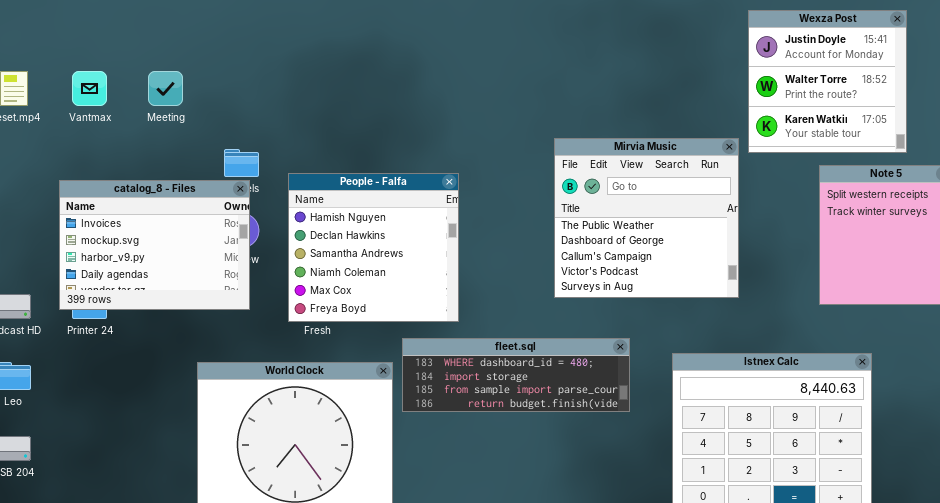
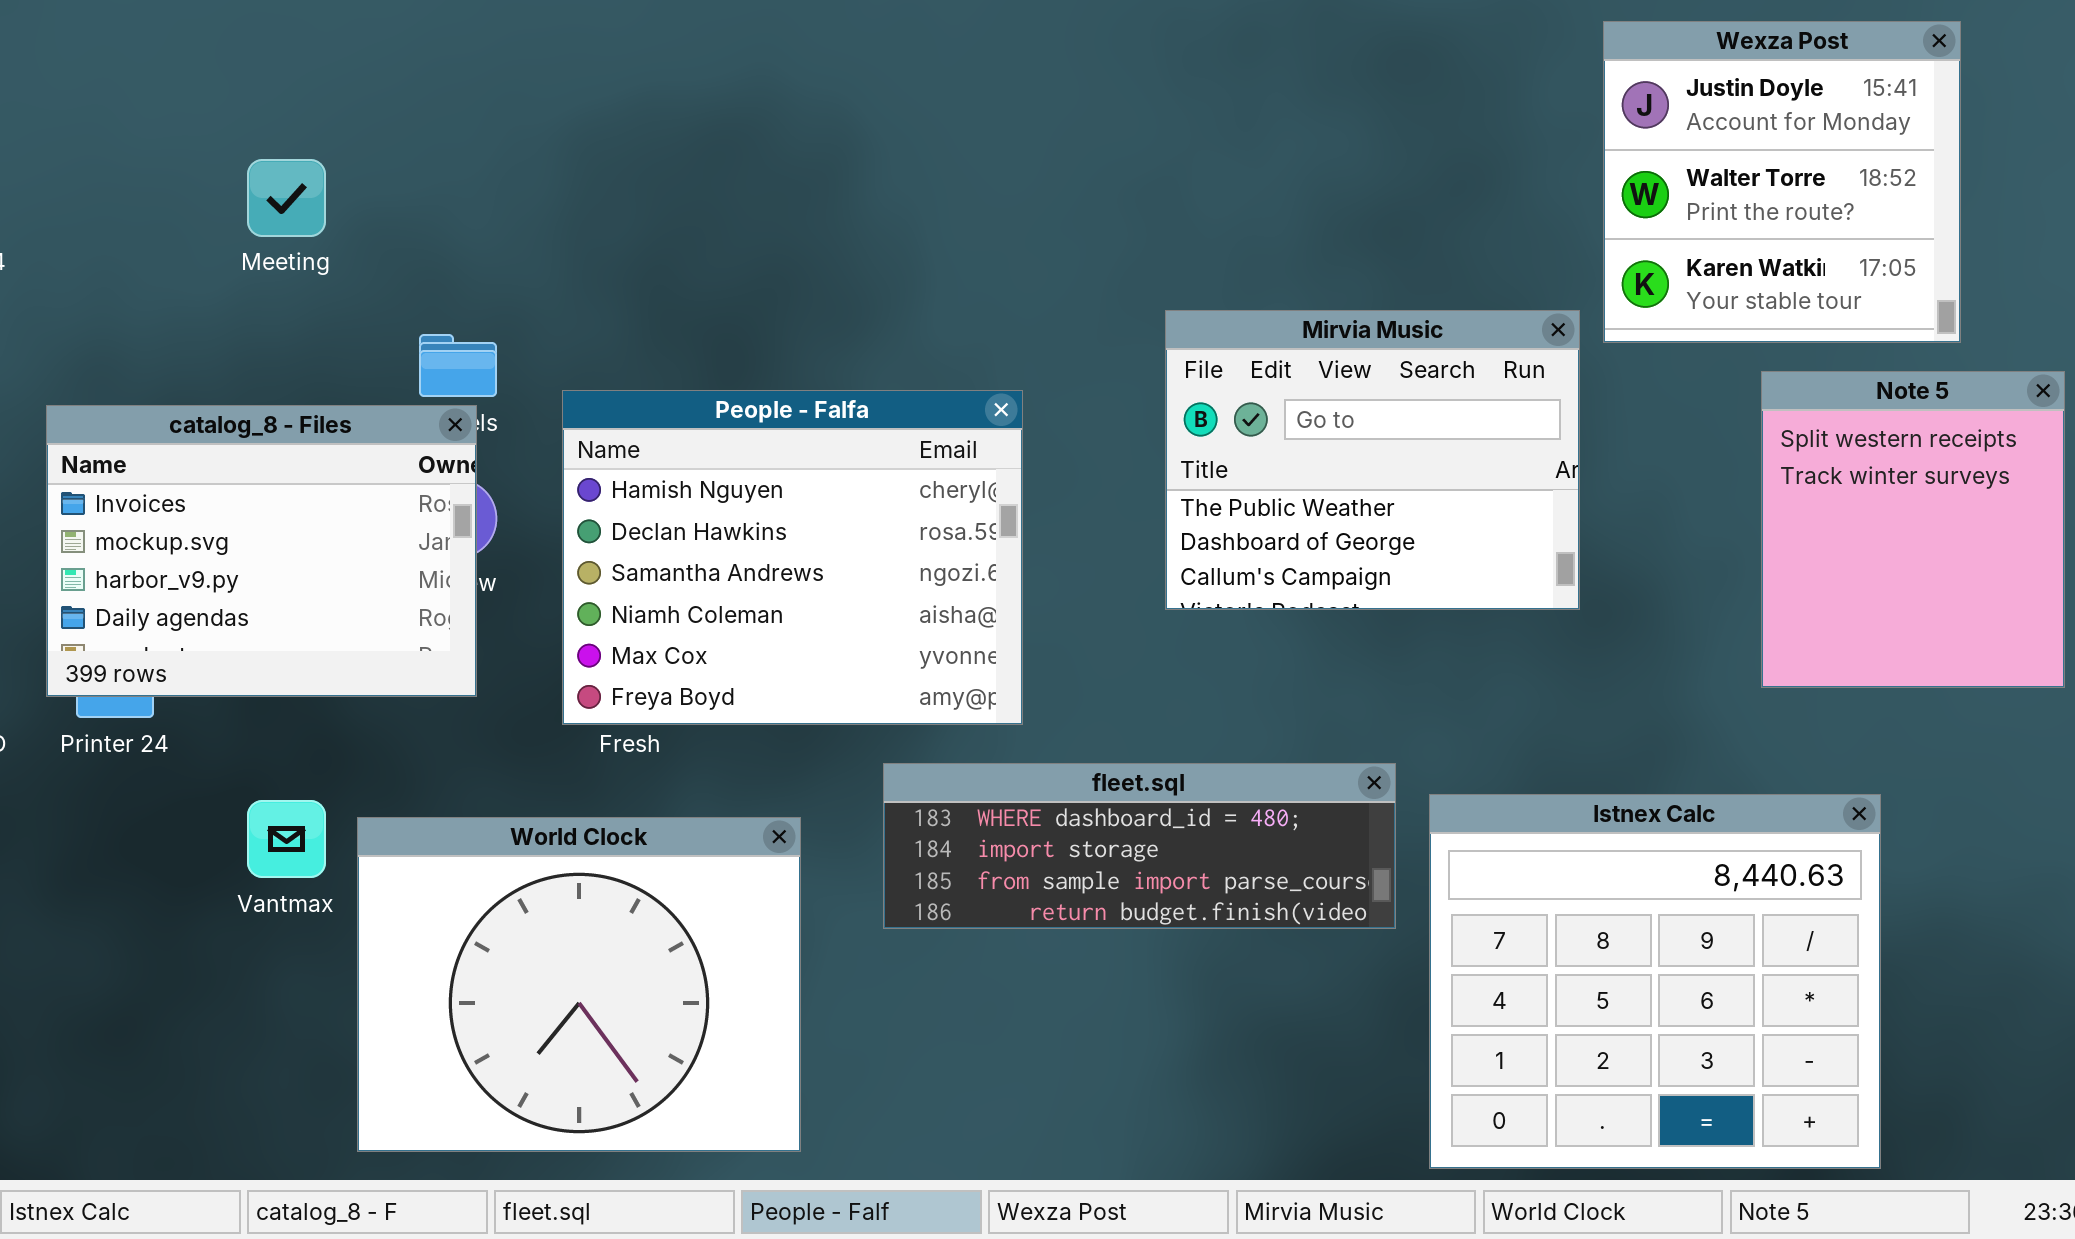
Vantmax: [72,71,107,106] -> [247,800,326,878], moved
Mirvia Music: [554,138,739,298] -> [1165,310,1580,610], resized
People - Falfa: [288,173,459,322] -> [562,390,1023,725], resized
fleet.sql: [402,338,630,412] -> [883,763,1396,929], moved

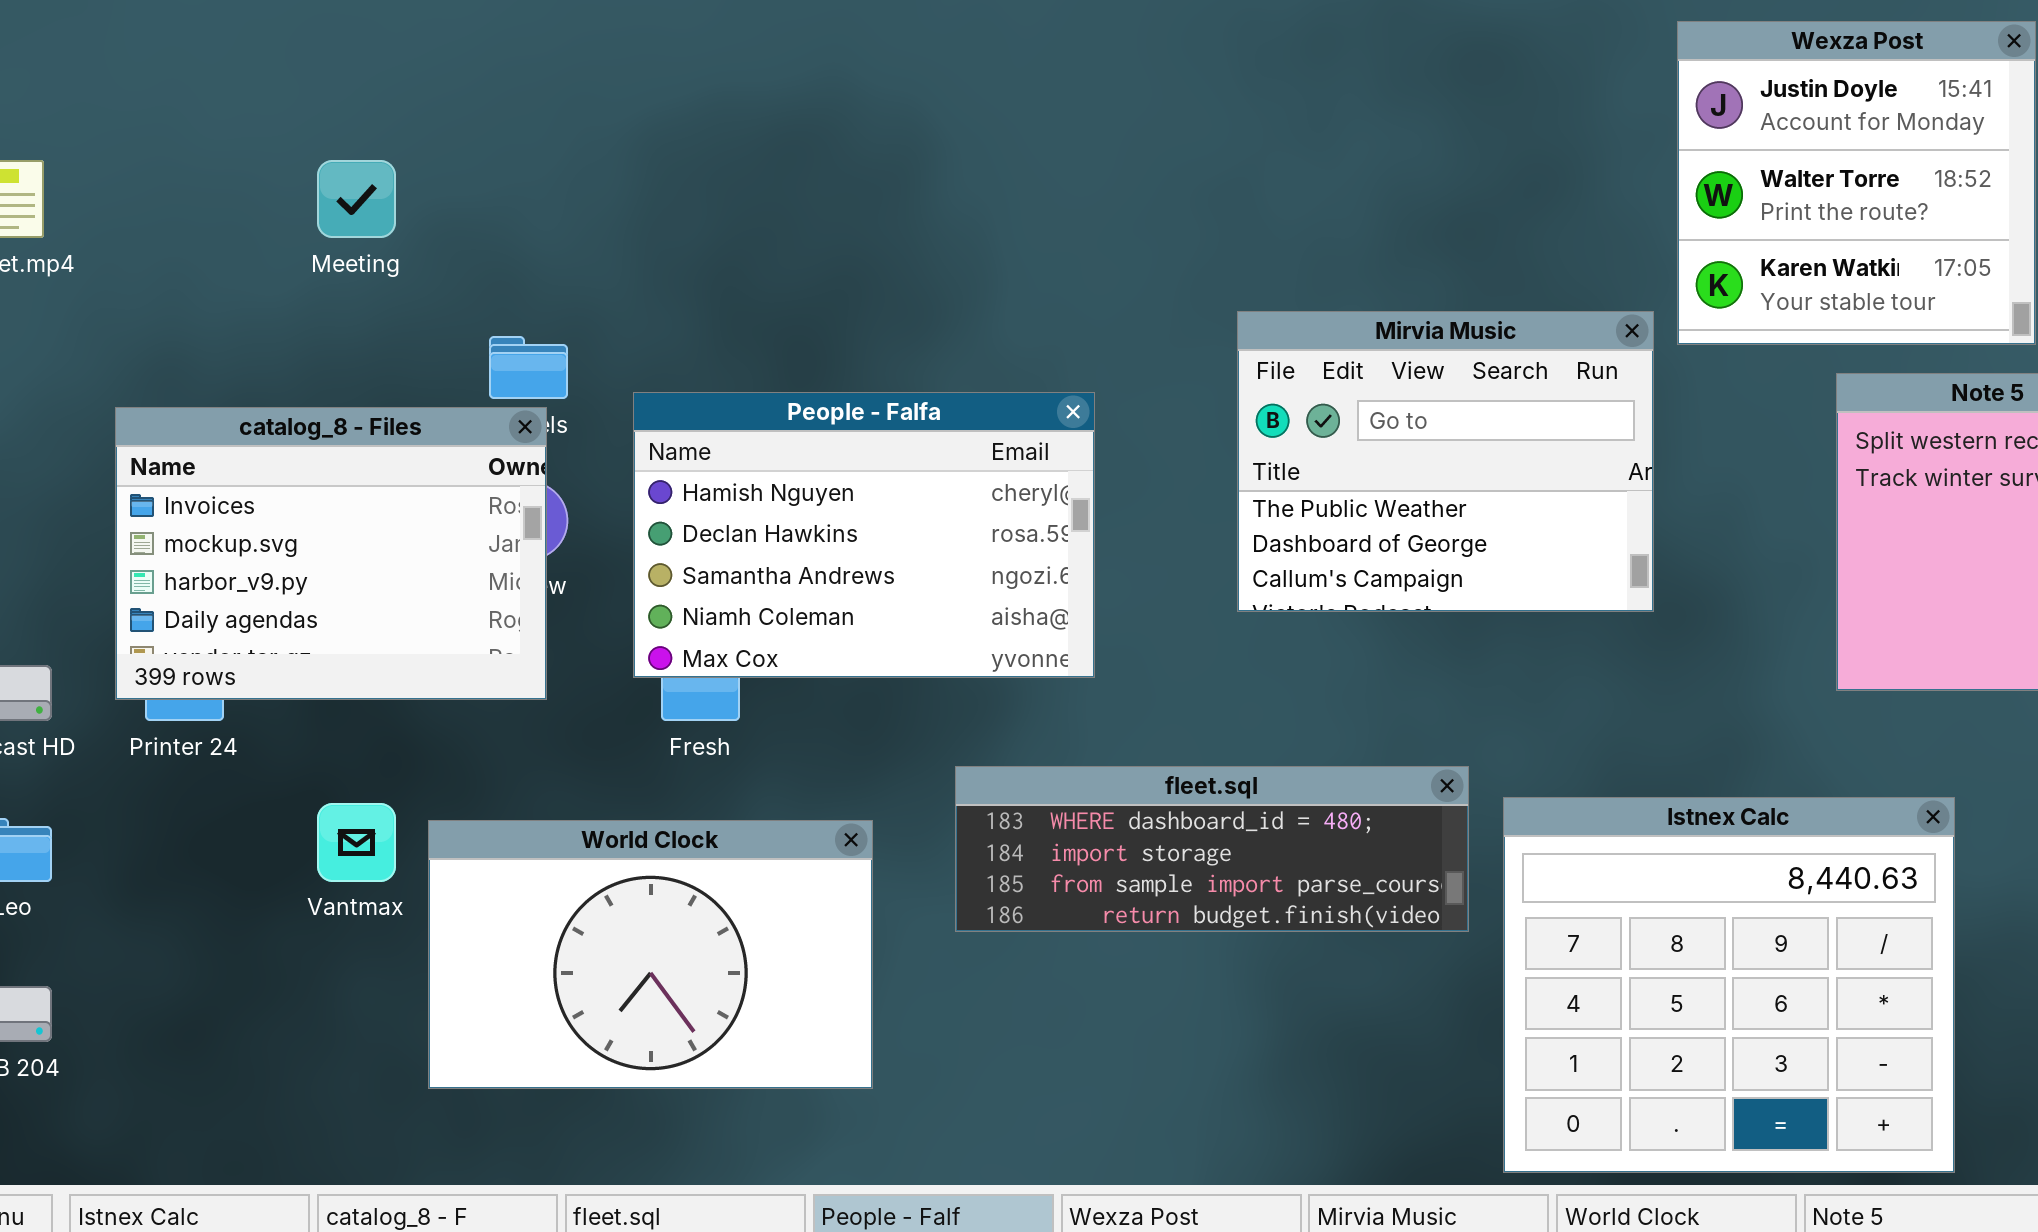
People - Falfa: [562,390,1023,725] -> [633,392,1095,678], resized
World Clock: [357,817,801,1152] -> [428,820,873,1089], resized

